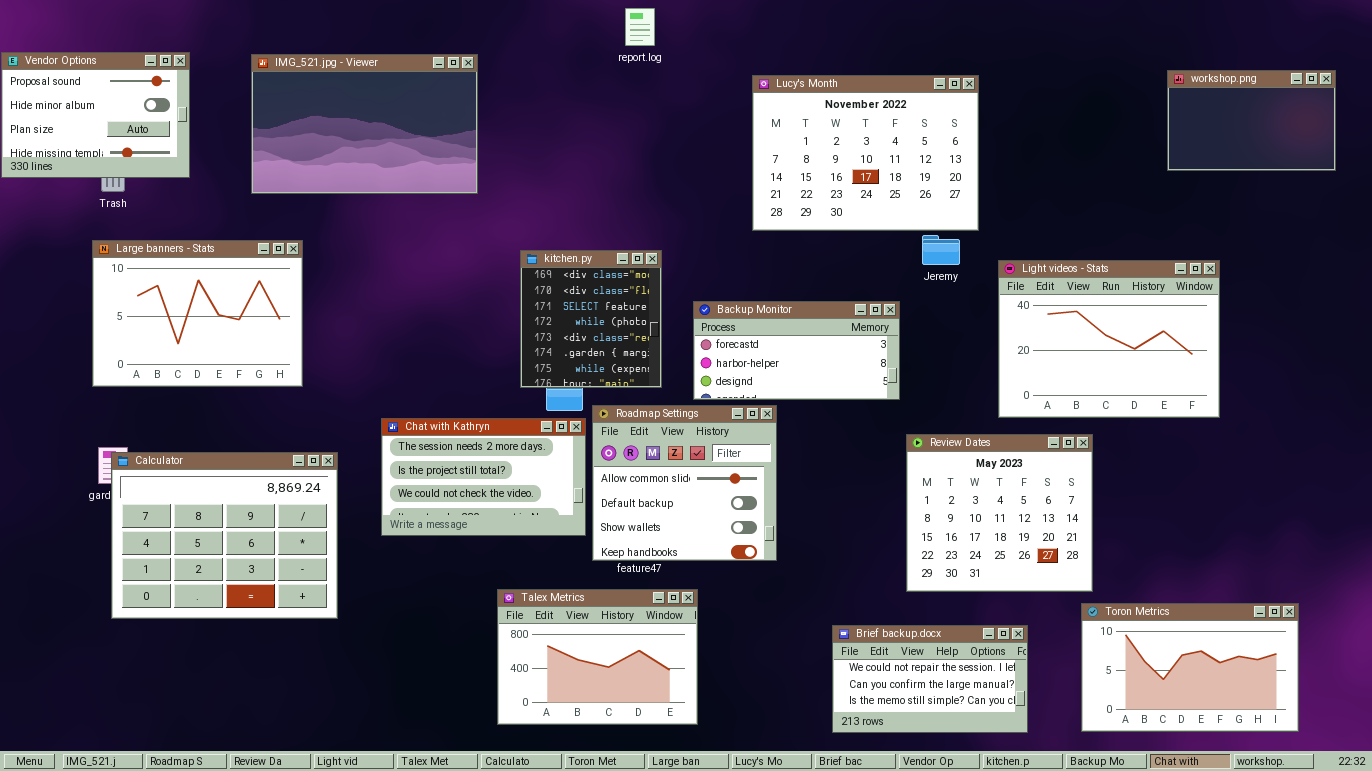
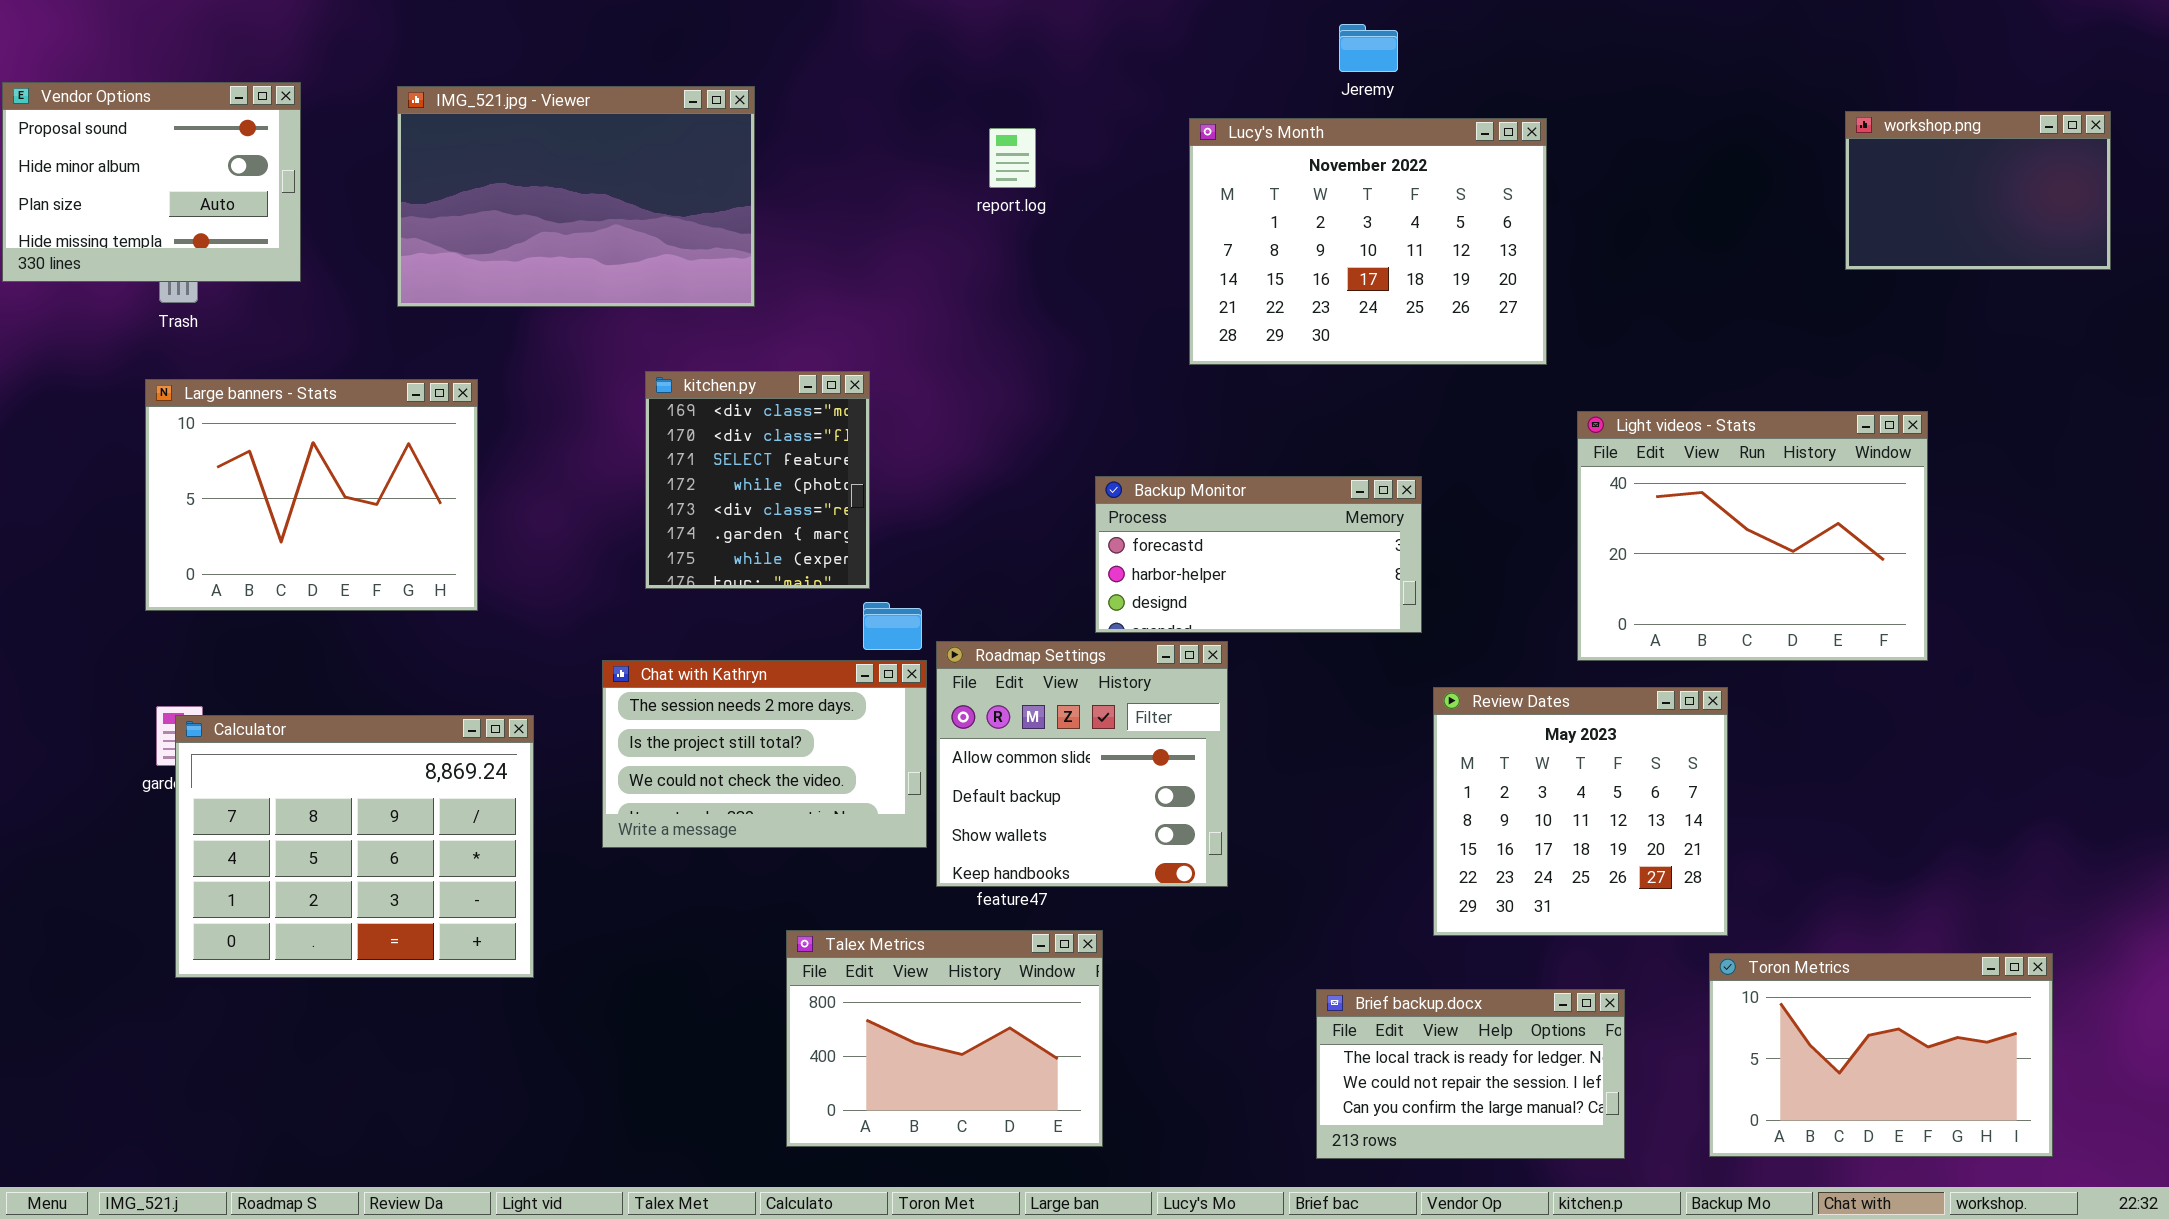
report.log: [625,8,655,46] -> [989,128,1036,188], moved
Jeremy: [922,235,960,265] -> [1339,24,1398,72], moved
kitchen.py: [520,250,662,388] -> [645,371,870,589], moved
Brief backup.docx: [832,625,1028,733] -> [1316,989,1625,1159], scrolled up 1 row

